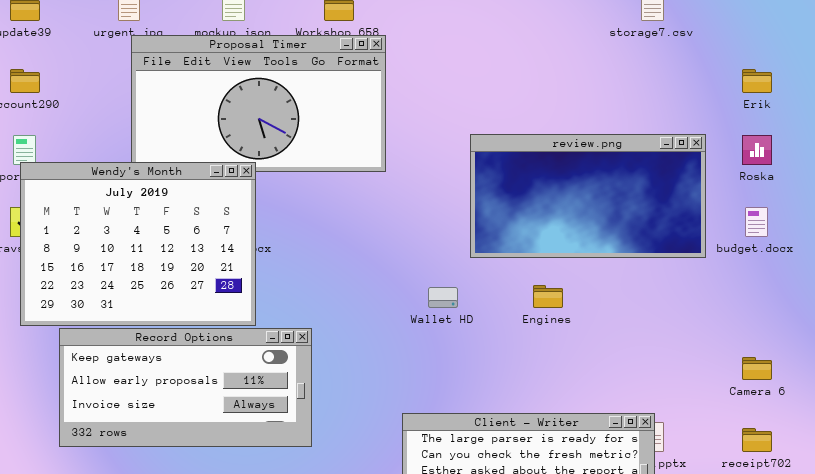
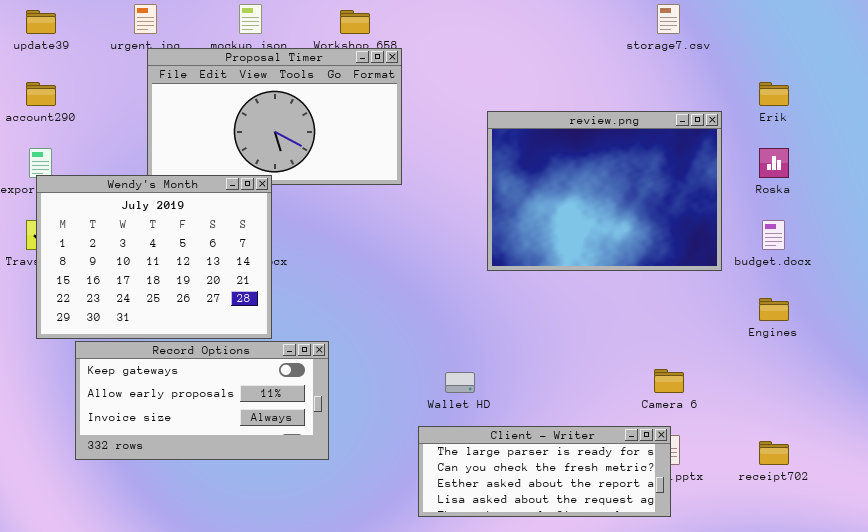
review.png: [470,134,706,258] -> [487,111,722,271], resized
Engines: [533,285,563,308] -> [759,298,789,321], moved
Wallet HD: [428,287,458,308] -> [445,372,475,393], moved
Camera 6: [742,357,772,380] -> [654,369,684,393], moved

